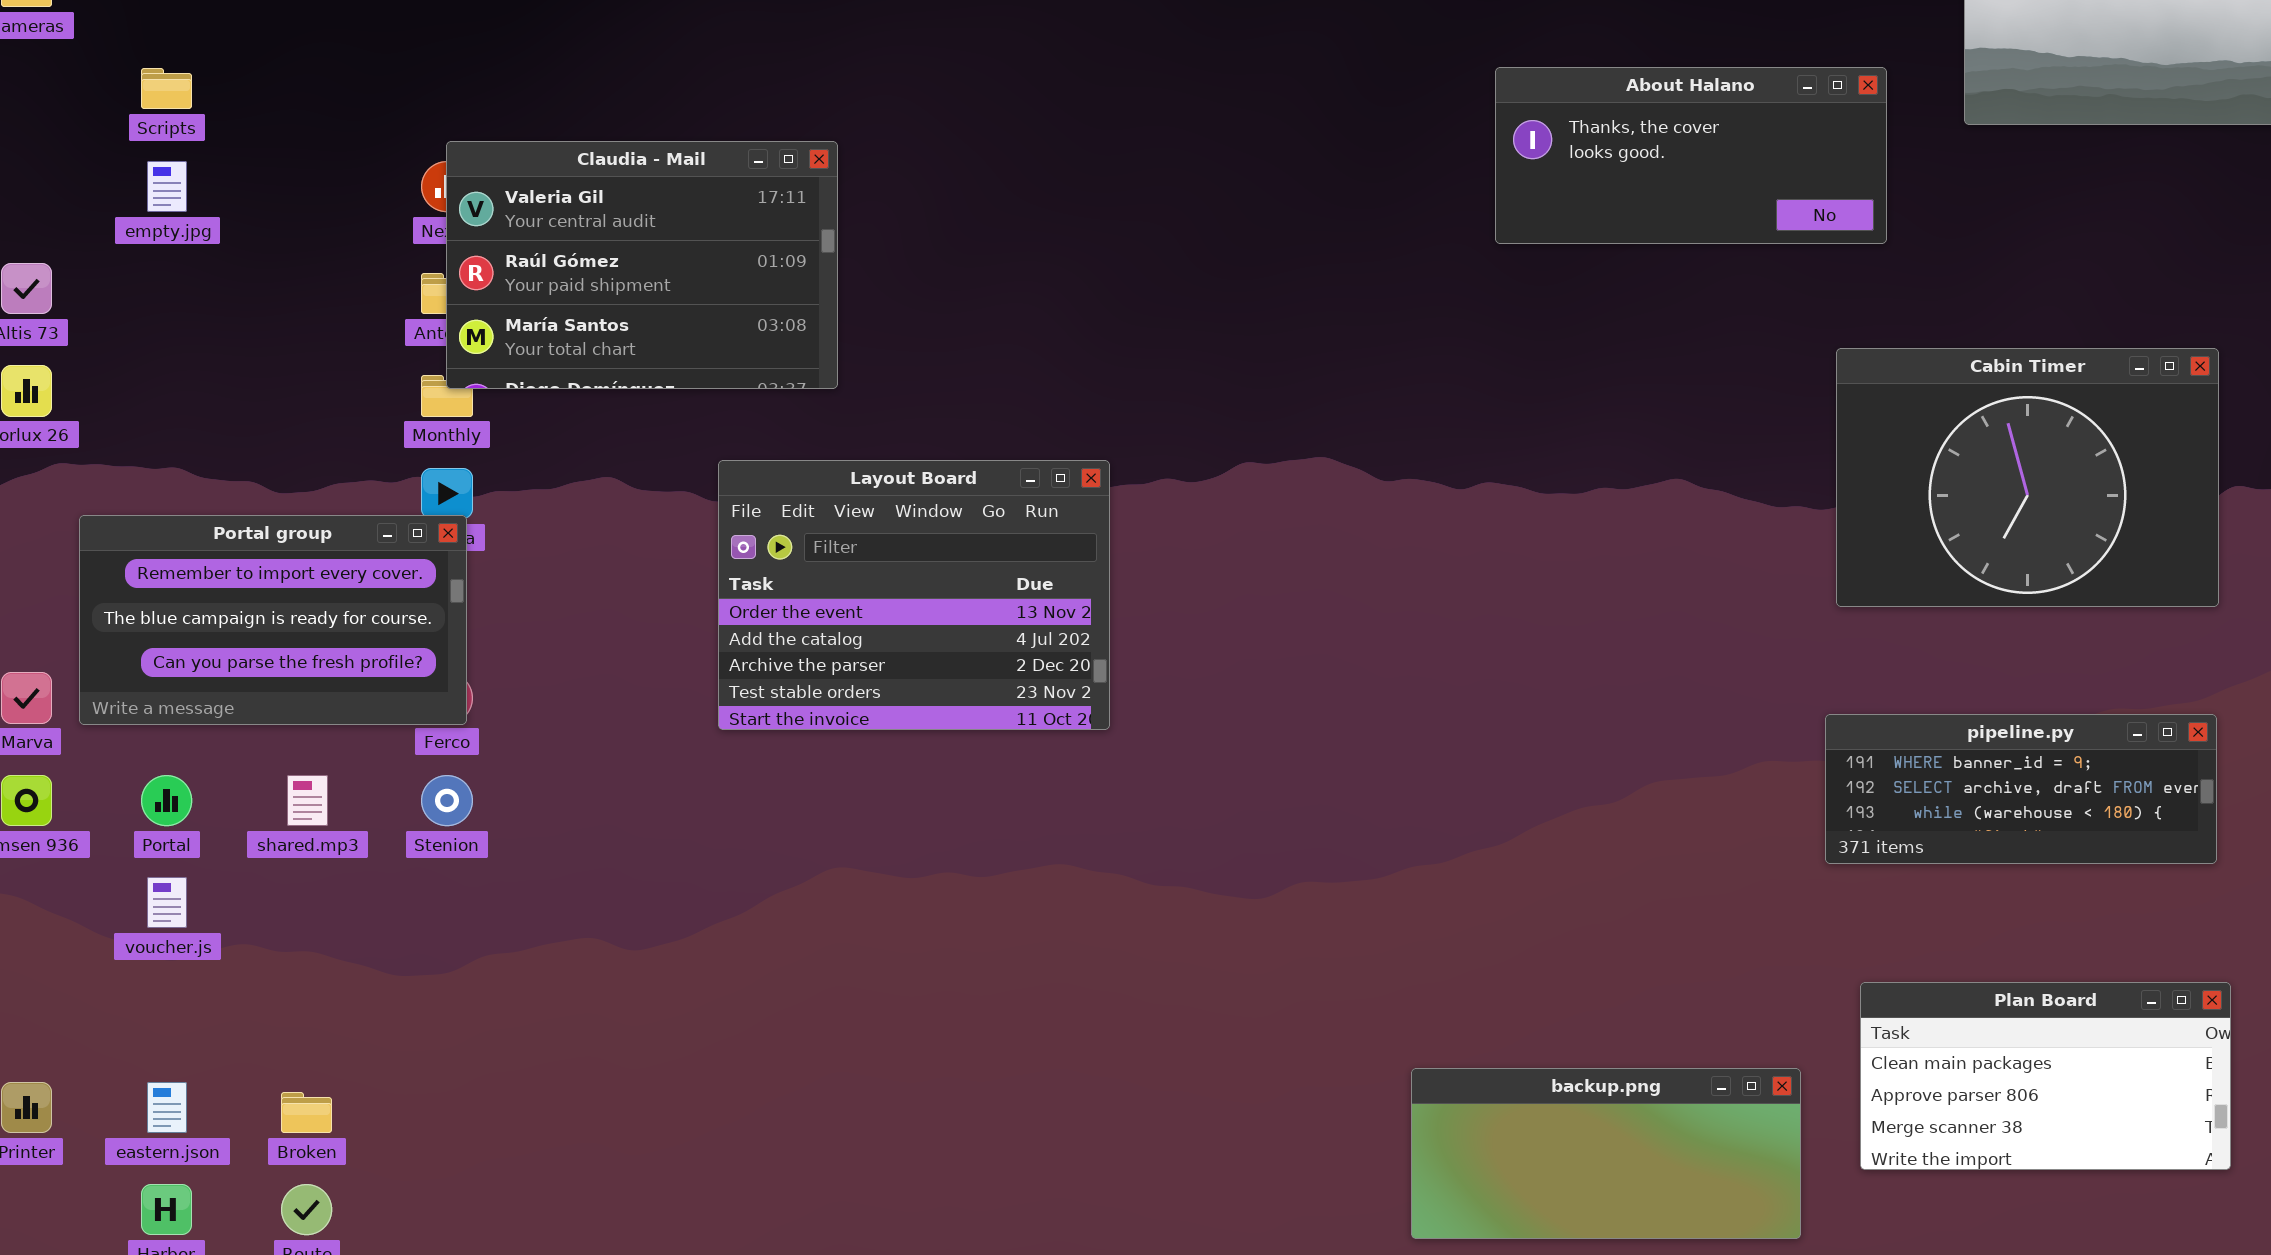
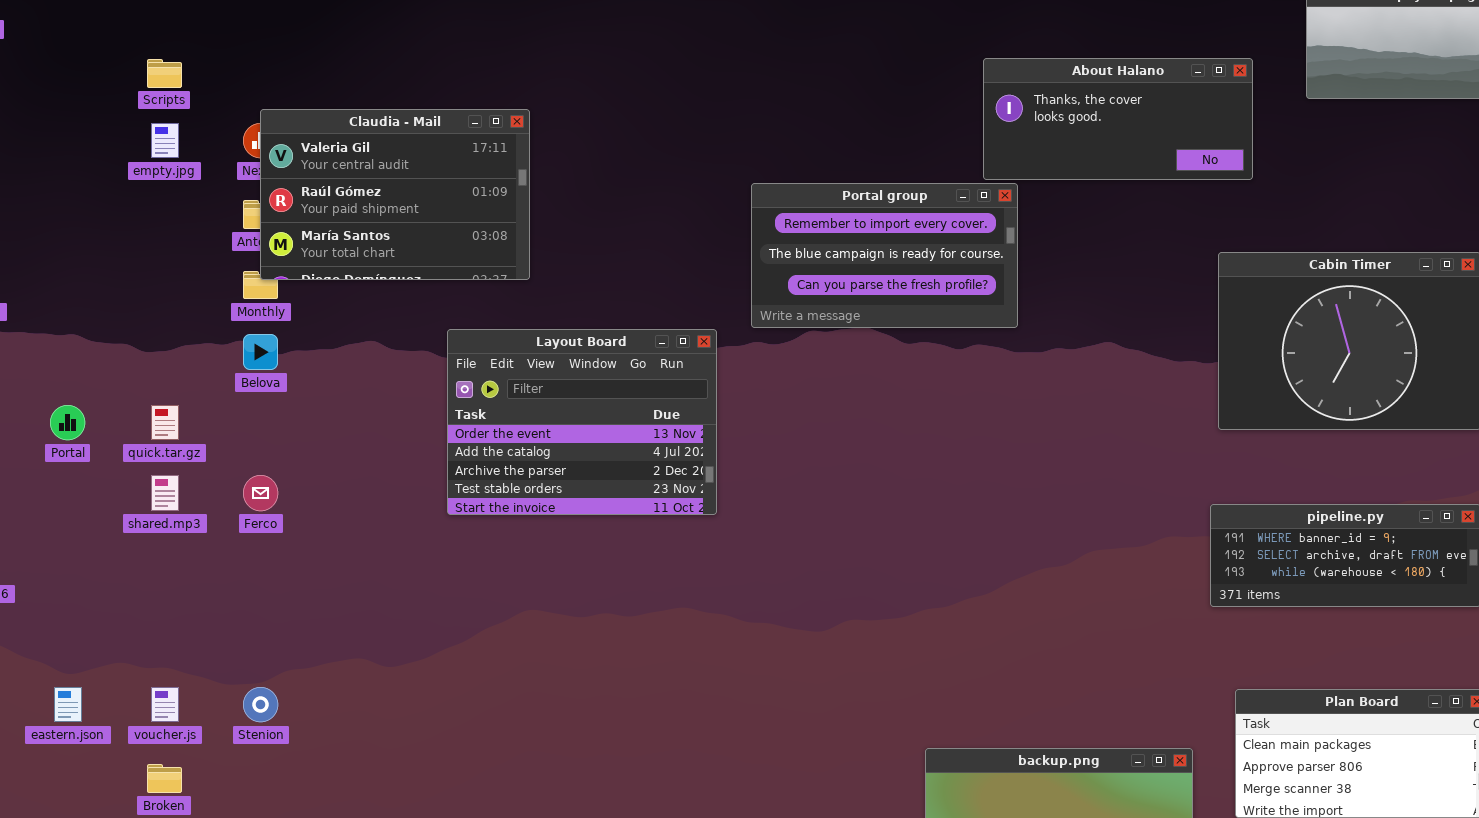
Scripts: [141,68,192,109] -> [147,59,182,88], moved
empty.jpg: [147,161,187,212] -> [151,123,179,158], moved
Portal group: [79,515,467,725] -> [751,183,1018,328], moved
Portal: [141,775,192,826] -> [50,405,85,440], moved
shared.mp3: [287,775,328,826] -> [151,475,179,511], moved
Stenion: [421,775,473,826] -> [243,687,278,722], moved
voucher.js: [147,877,187,928] -> [151,687,179,722], moved
eastern.json: [147,1082,187,1133] -> [54,687,82,722], moved

